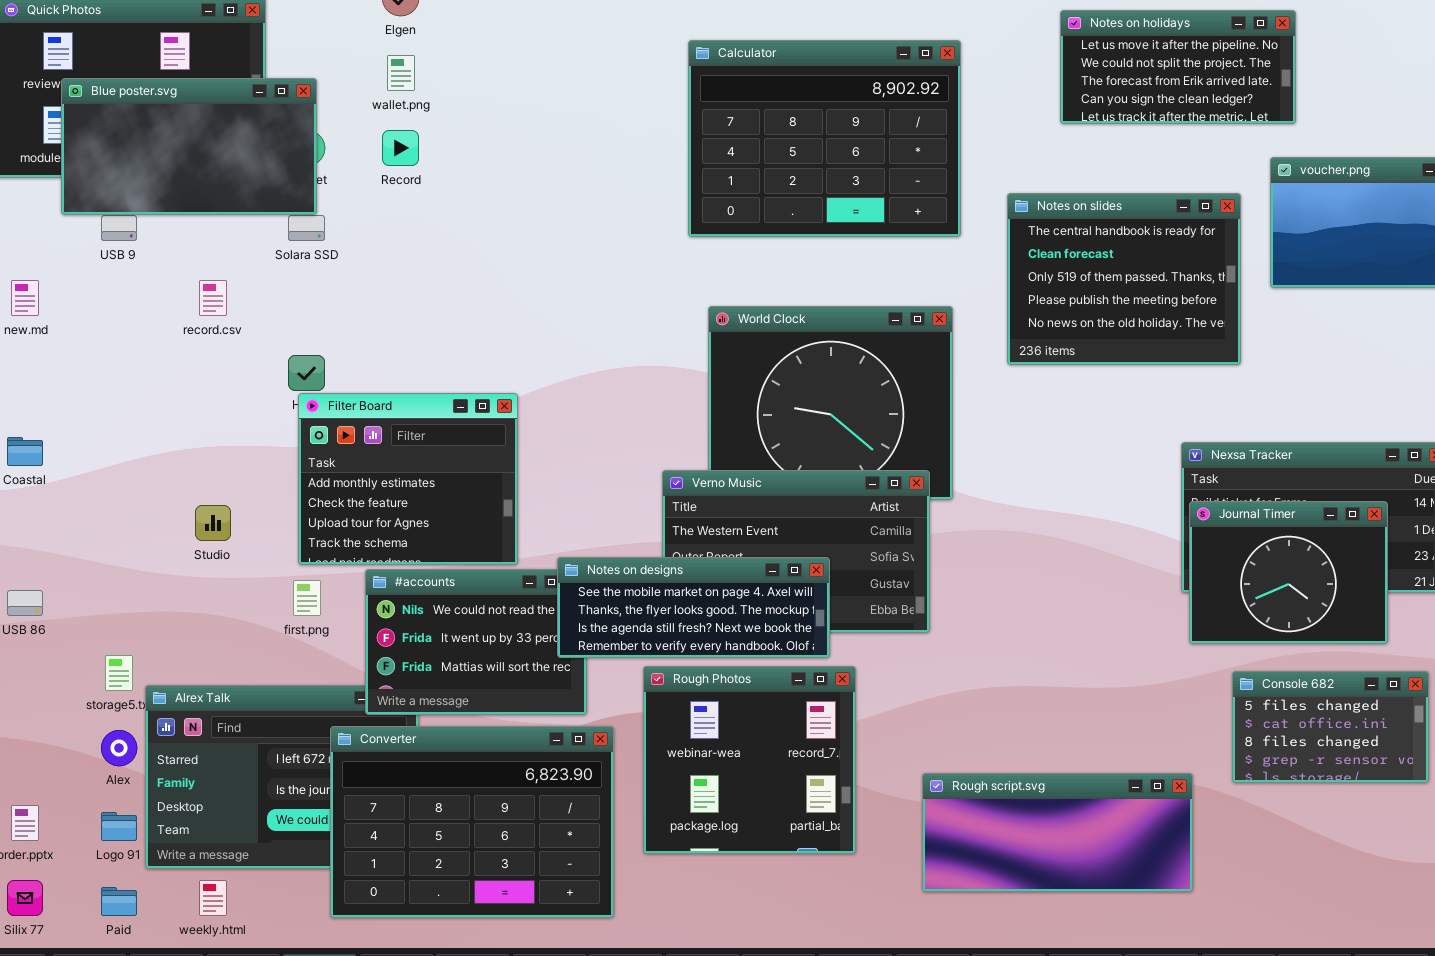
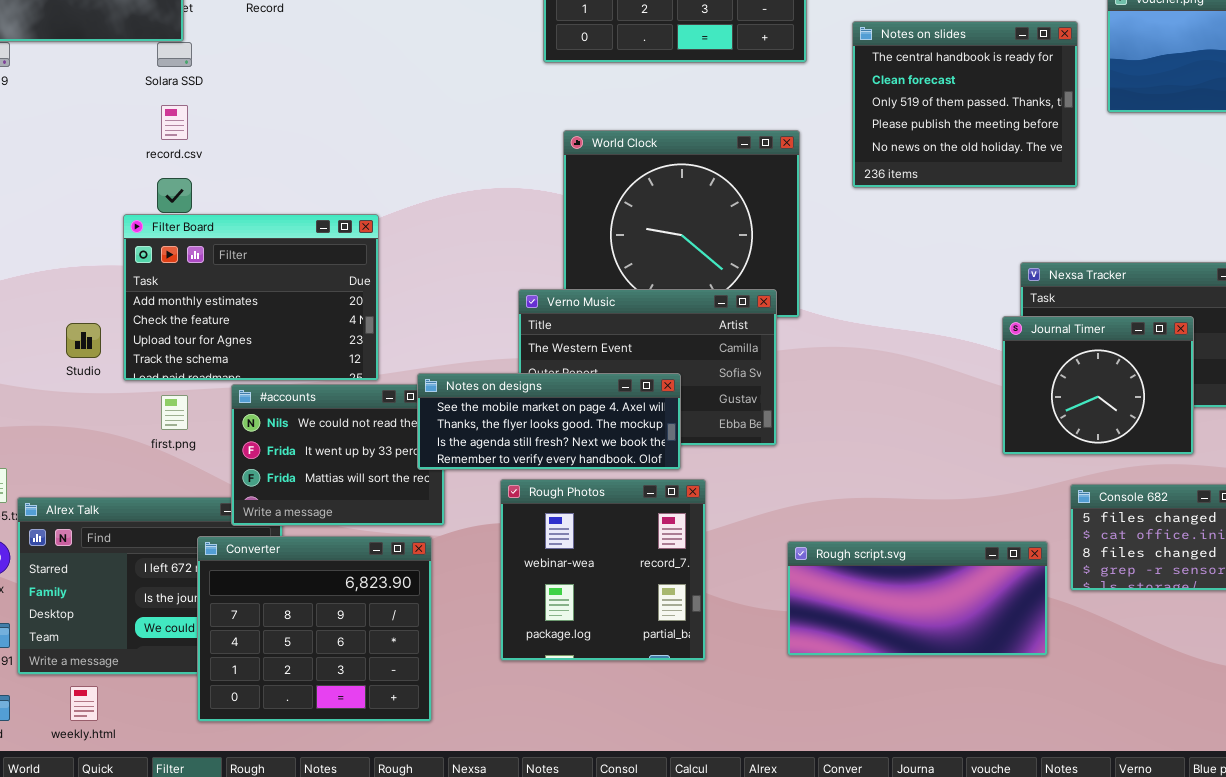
record.csv: [199,280,227,316] -> [161,105,188,140], moved
Filter Board: [298,393,518,565] -> [123,214,379,381], resized
Journal Timer: [1189,501,1388,644] -> [1002,316,1194,455], moved
Converter: [330,726,614,918] -> [197,536,432,722], resized
Rough script.svg: [922,773,1193,892] -> [787,541,1048,656], moved

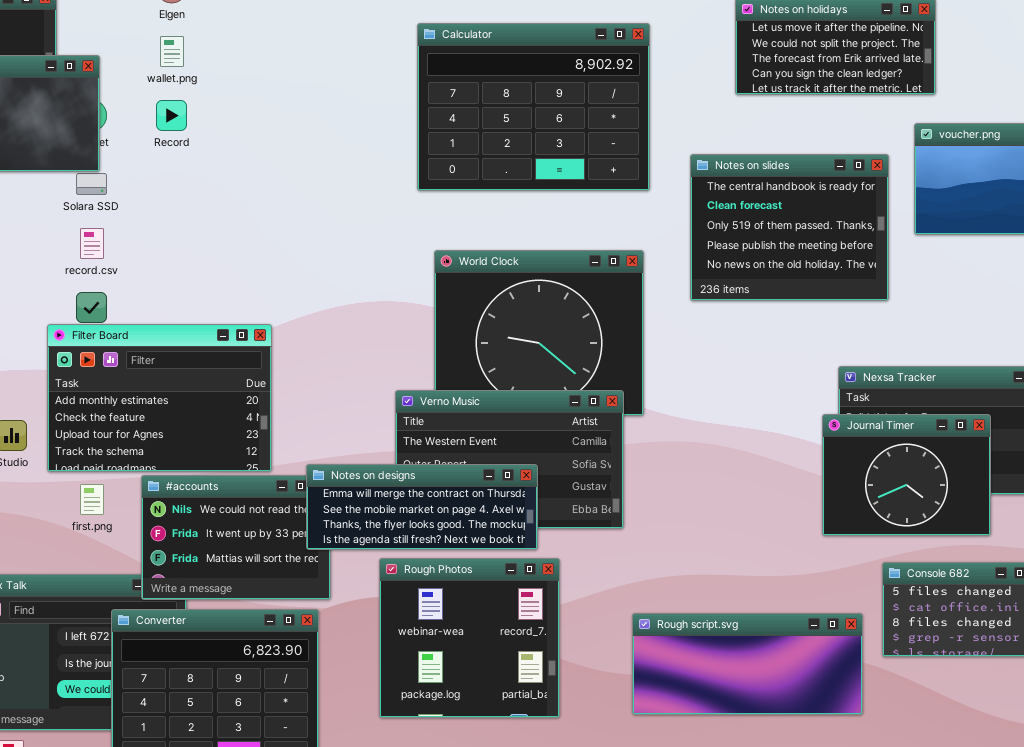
Notes on designs: [417,373,681,470] -> [306,464,538,550], scrolled up 1 row

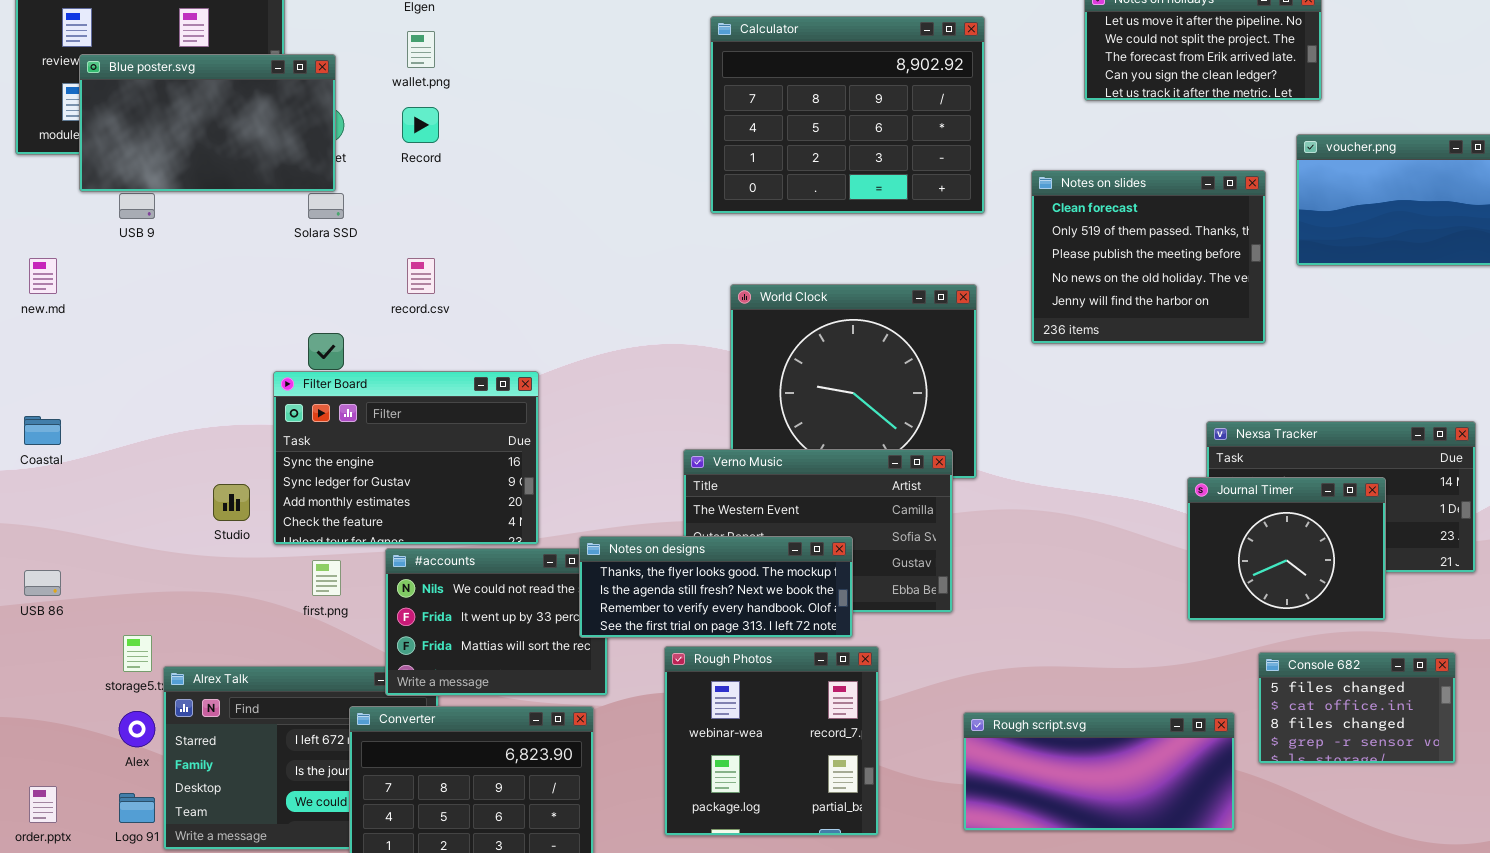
Notes on slides: [690,154,889,301] -> [1031,170,1266,344], scrolled down 1 row
record.csv: [80,228,104,259] -> [407,258,435,294], moved
Filter Board: [47,324,272,472] -> [273,371,539,545], scrolled up 2 rows
Notes on designs: [306,464,538,550] -> [579,536,853,638], scrolled down 2 rows

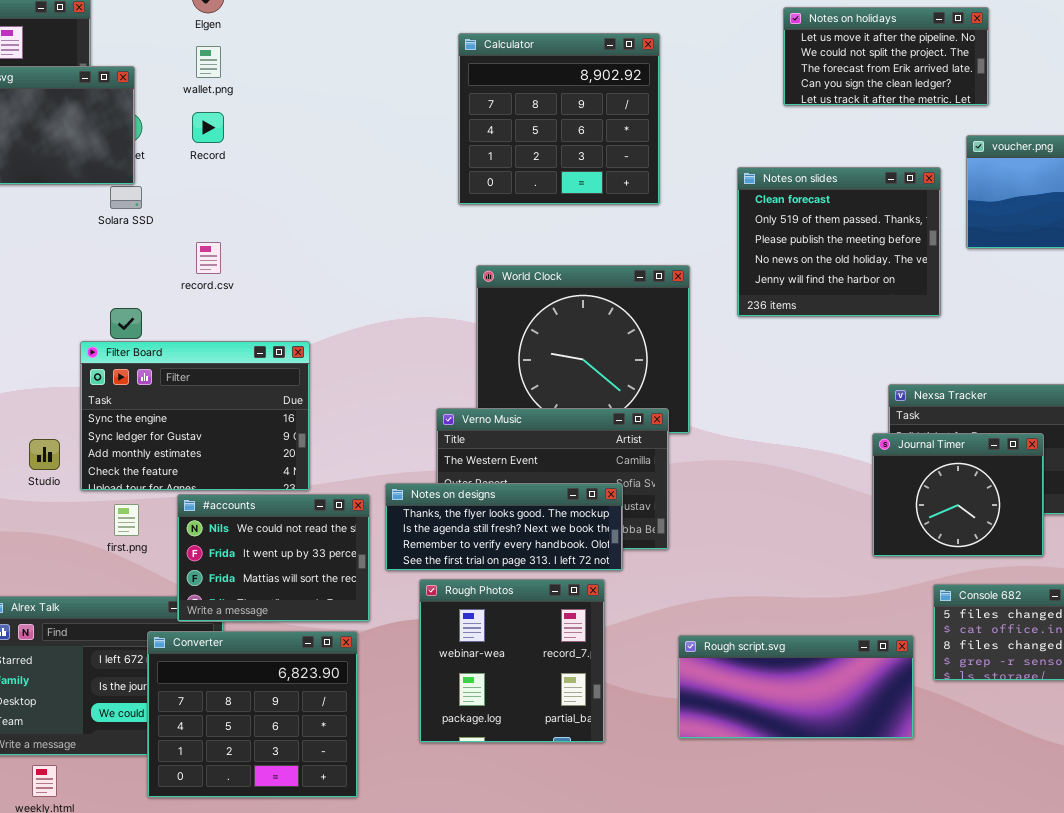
Calculator: [710,16,985,214] -> [458,33,660,205], resized
Notes on designs: [579,536,853,638] -> [385,483,623,571], moved

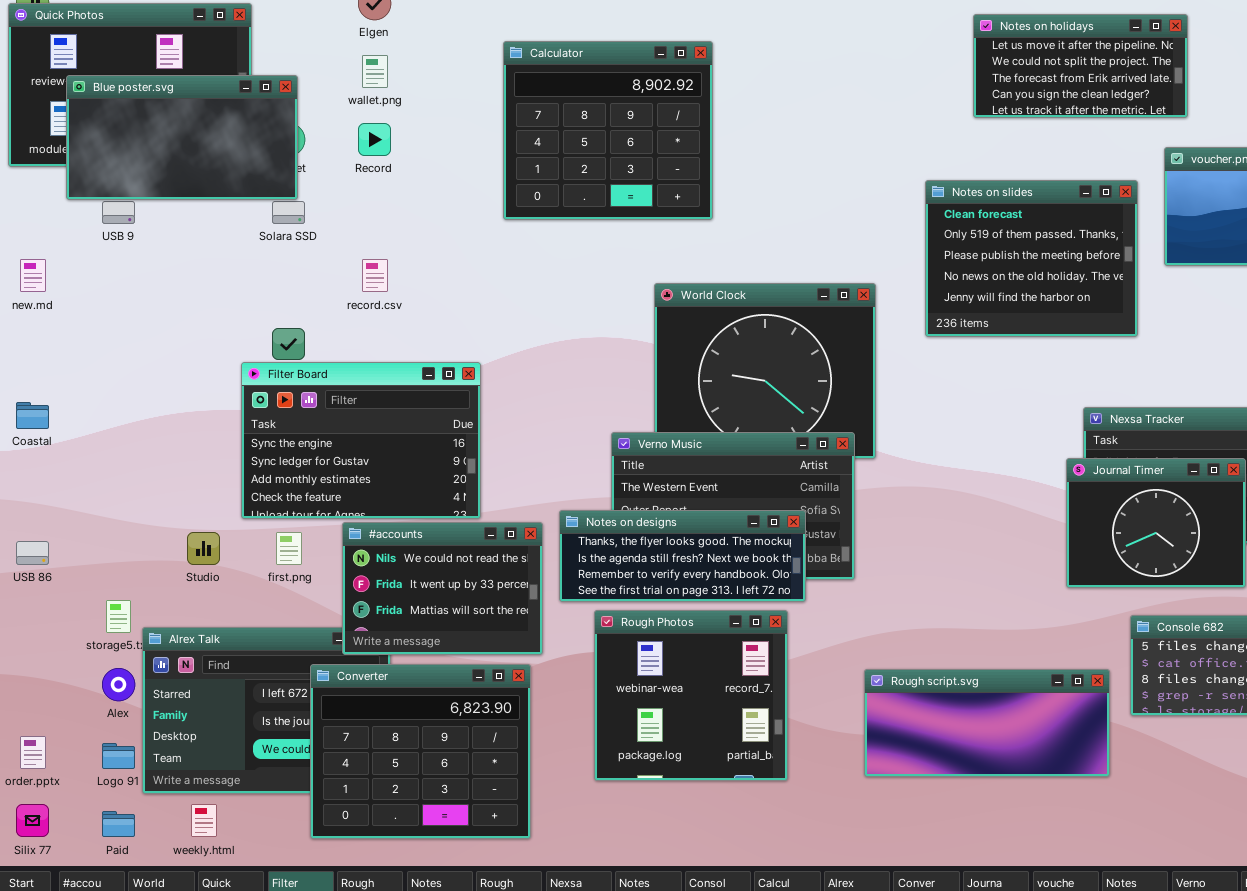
Calculator: [458,33,660,205] -> [503,41,713,220], moved
Studio: [29,439,60,470] -> [187,532,220,565], moved

